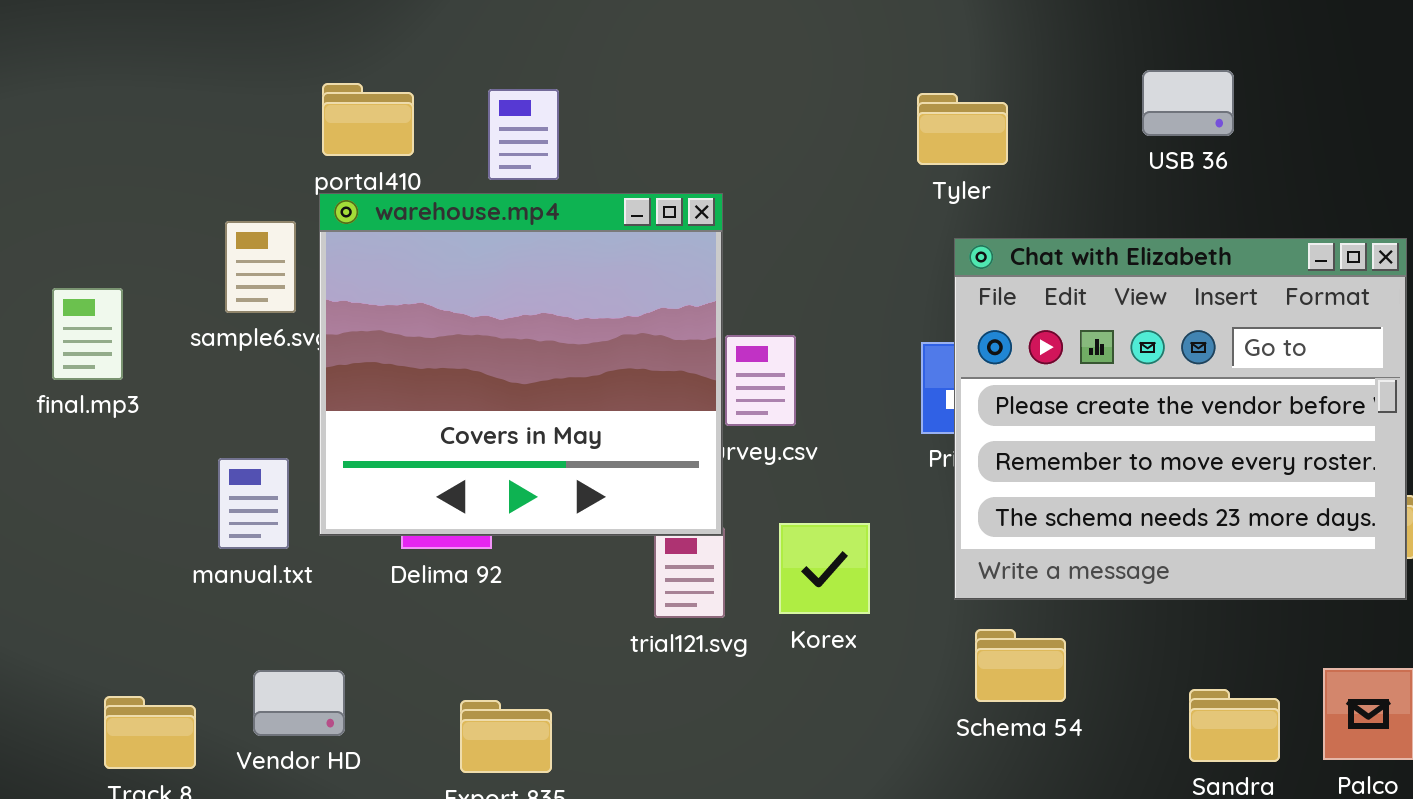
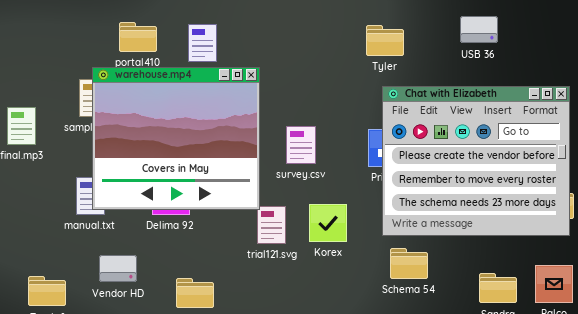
warehouse.mp4: [319,193,723,536] -> [92,67,260,210], moved
Vendor HD: [253,670,345,736] -> [99,255,137,282], moved

